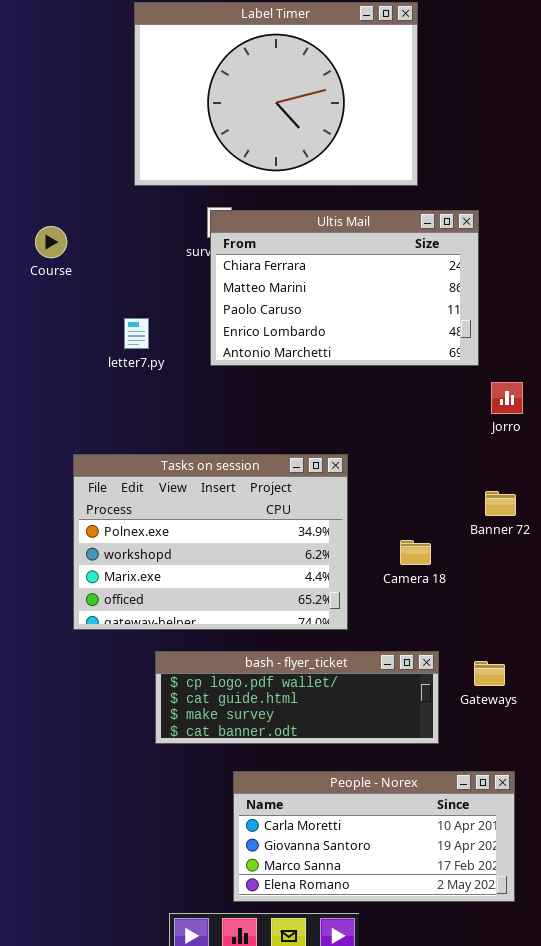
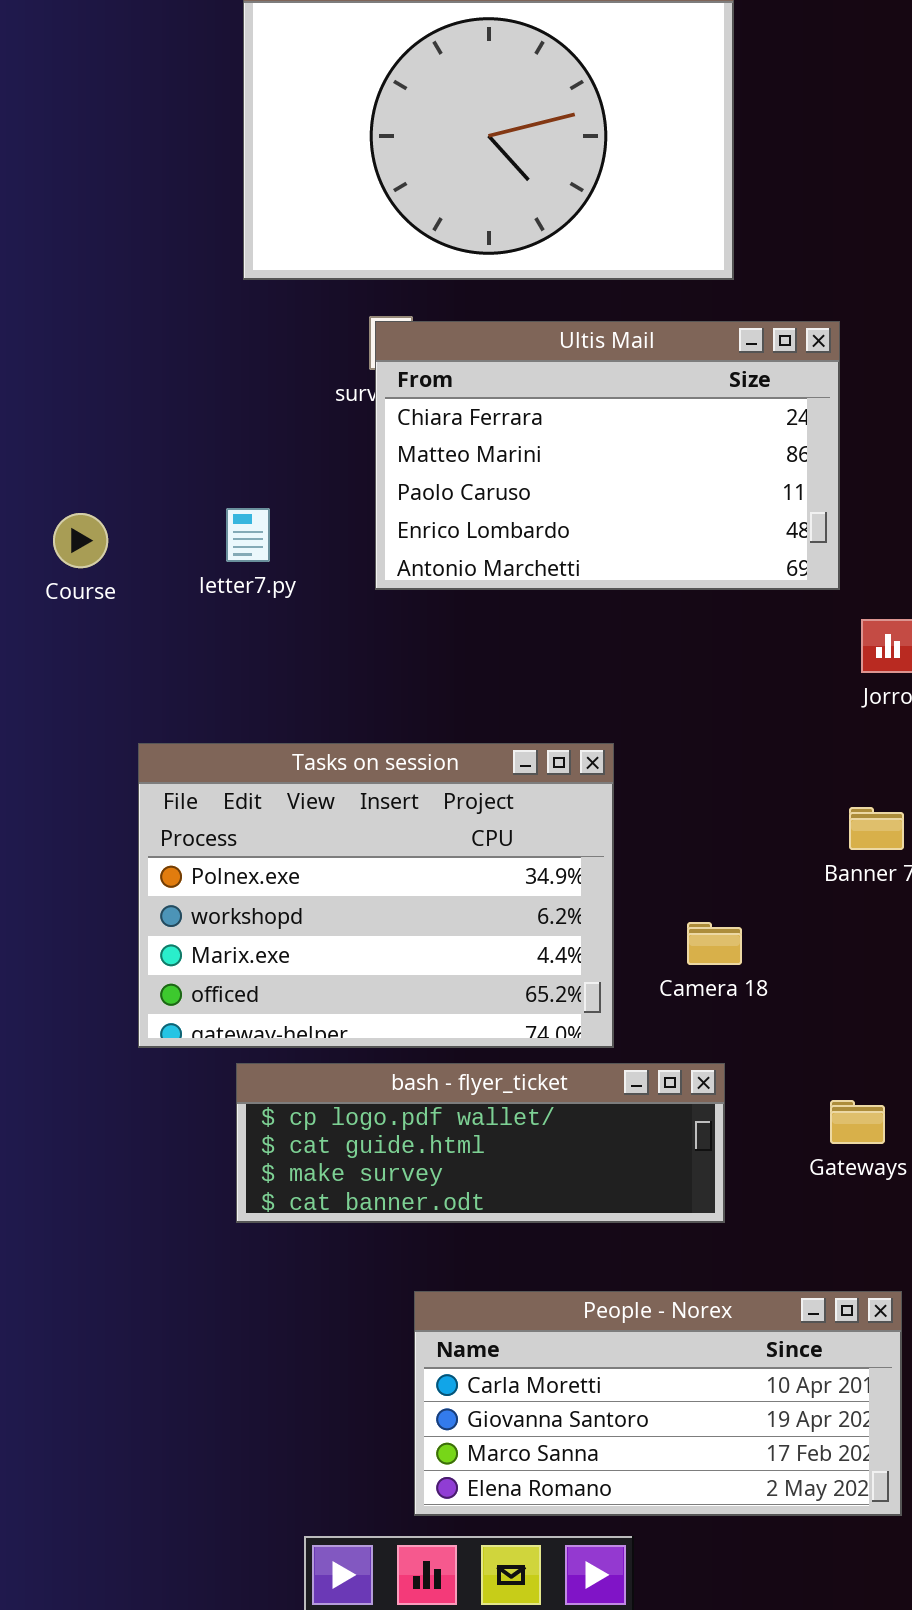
Course: [35,226,67,258] -> [53,513,108,568], moved
Camera 18: [400,540,431,565] -> [687,922,742,965], moved
bash - flyer_ticket: [155,651,439,744] -> [236,1063,725,1223], moved

